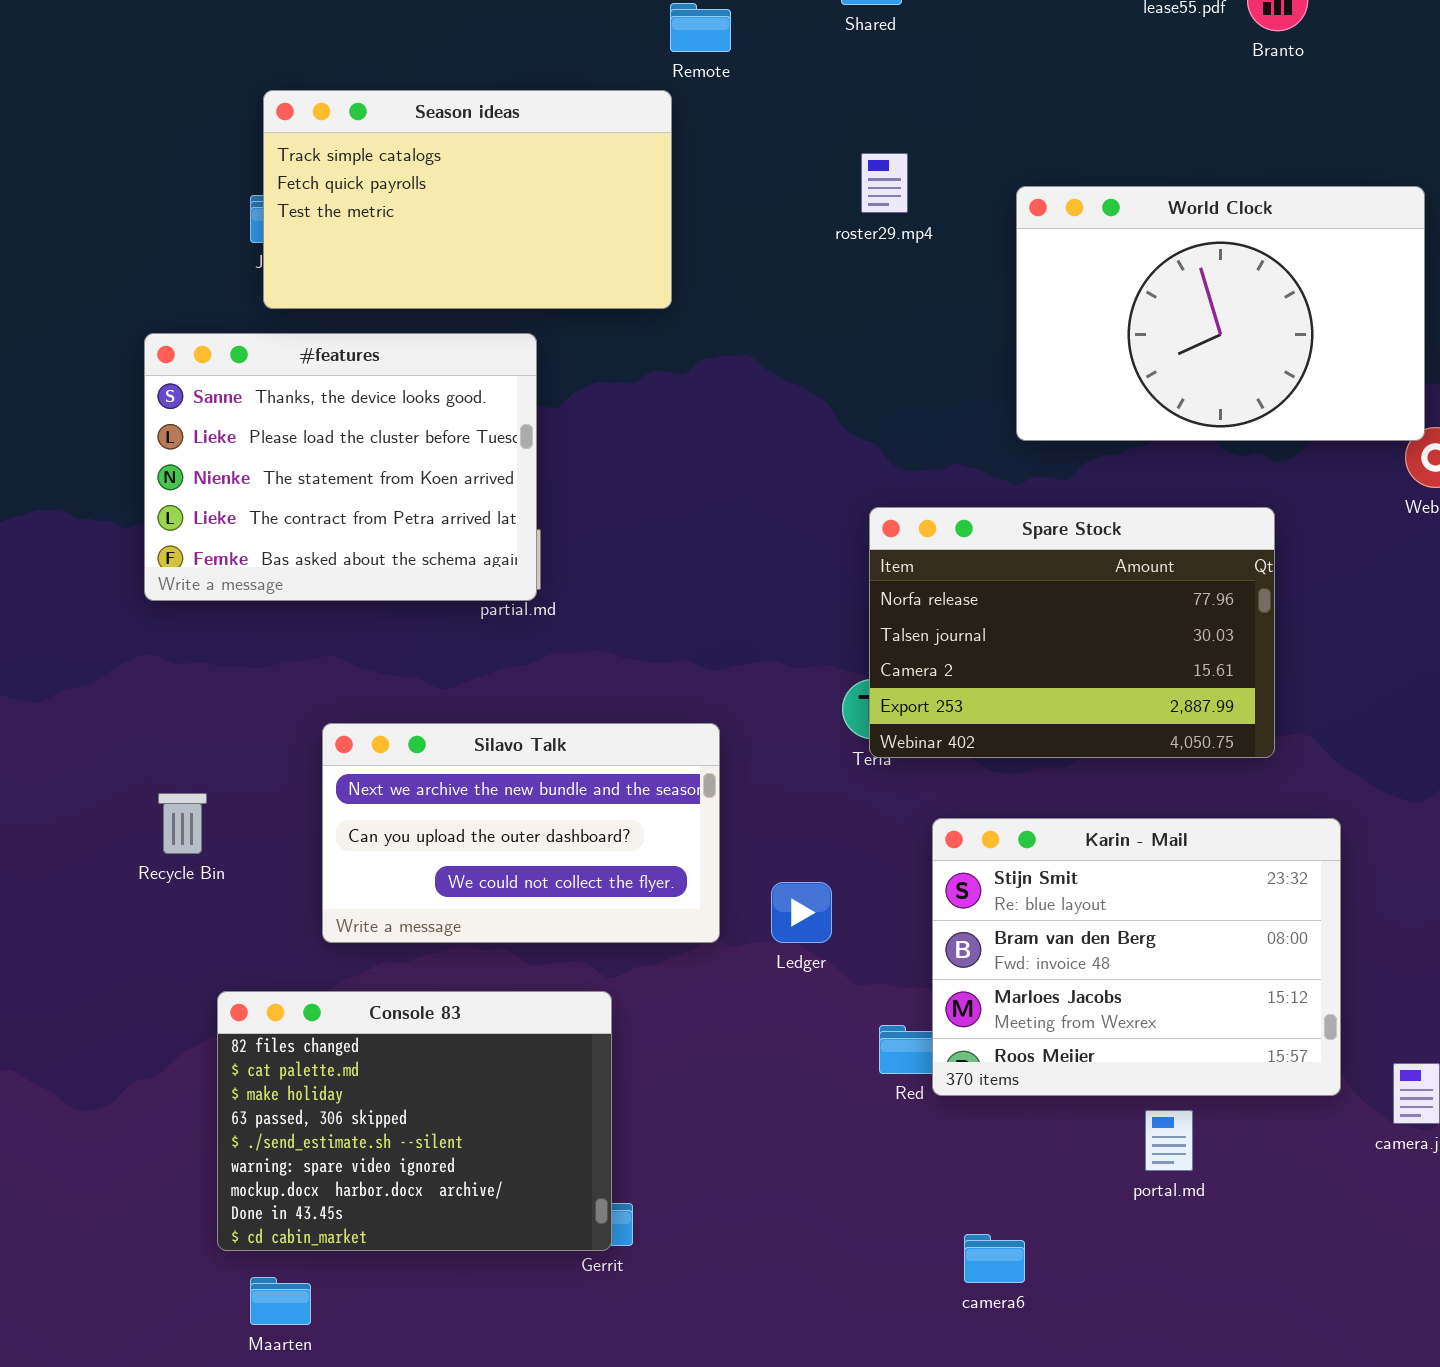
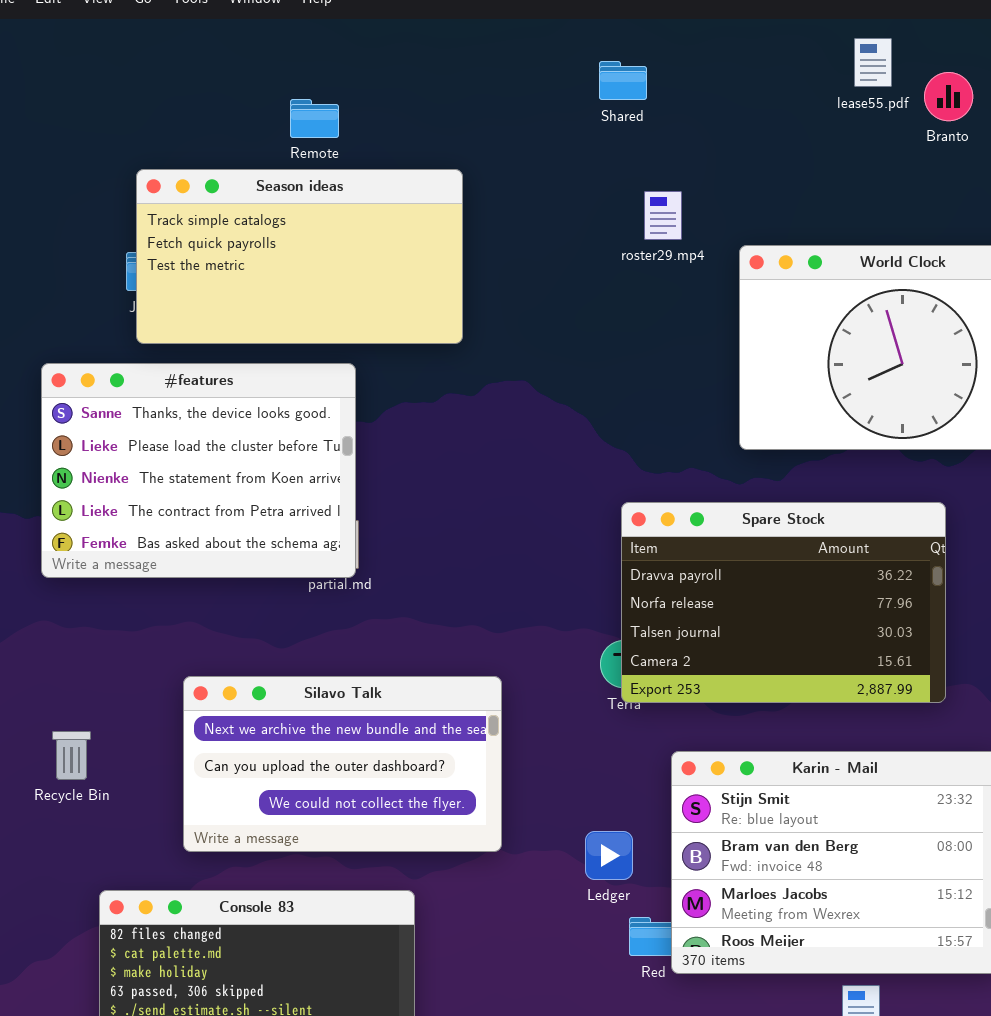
Remote: [670,3,731,52] -> [290,99,339,138], moved
roster29.mp4: [861,153,908,213] -> [644,191,682,240], moved
Spare Stock: [869,507,1275,758] -> [621,502,946,703], scrolled up 1 row
Ledger: [771,882,832,943] -> [585,831,633,880], moved

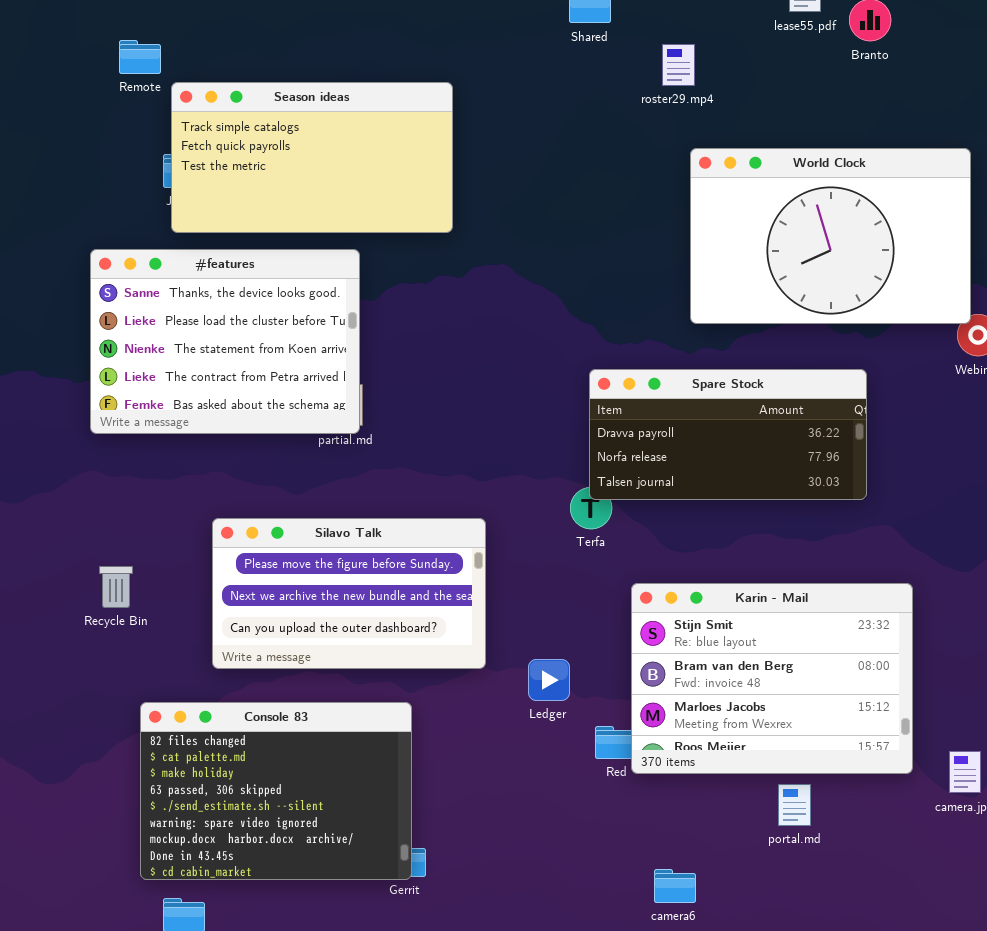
Remote: [290,99,339,138] -> [119,40,161,74], moved
roster29.mp4: [644,191,682,240] -> [662,44,695,86], moved
Spare Stock: [621,502,946,703] -> [589,369,867,500], resized
Silavo Talk: [183,676,502,852] -> [212,518,486,669], scrolled up 1 row
Ledger: [585,831,633,880] -> [528,659,570,701], moved

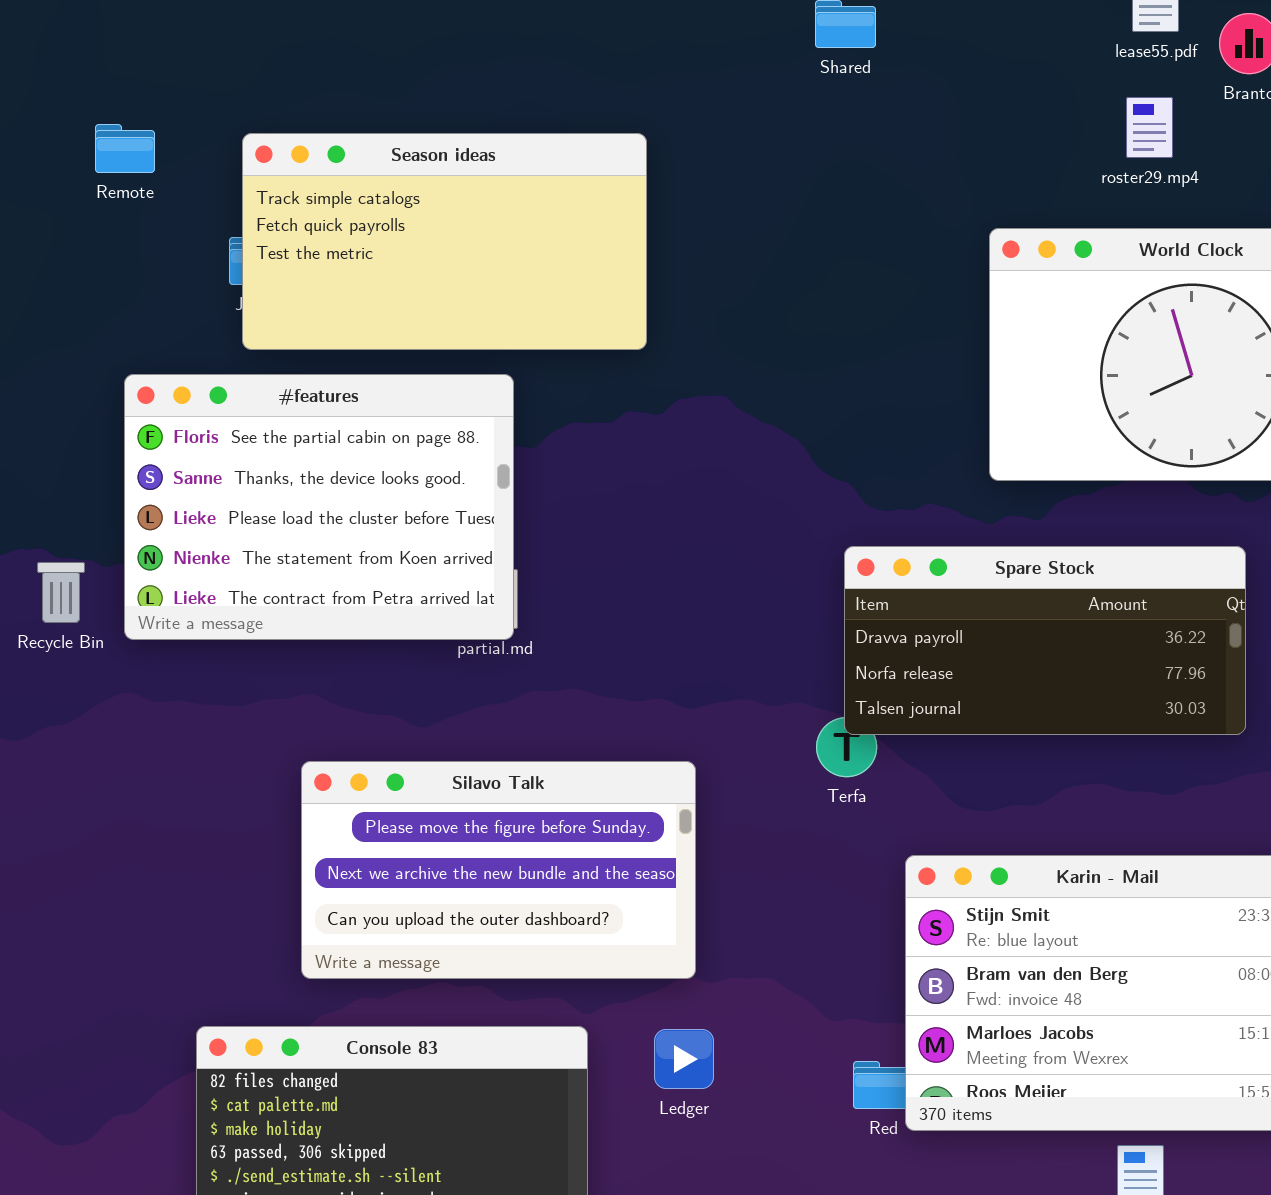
Remote: [119,40,161,74] -> [95,124,155,173], moved
roster29.mp4: [662,44,695,86] -> [1126,97,1173,158], moved
#features: [90,249,360,434] -> [124,374,514,640], scrolled up 1 row
Recycle Bin: [99,566,133,608] -> [37,562,85,623], moved
Ledger: [528,659,570,701] -> [654,1029,714,1089], moved

